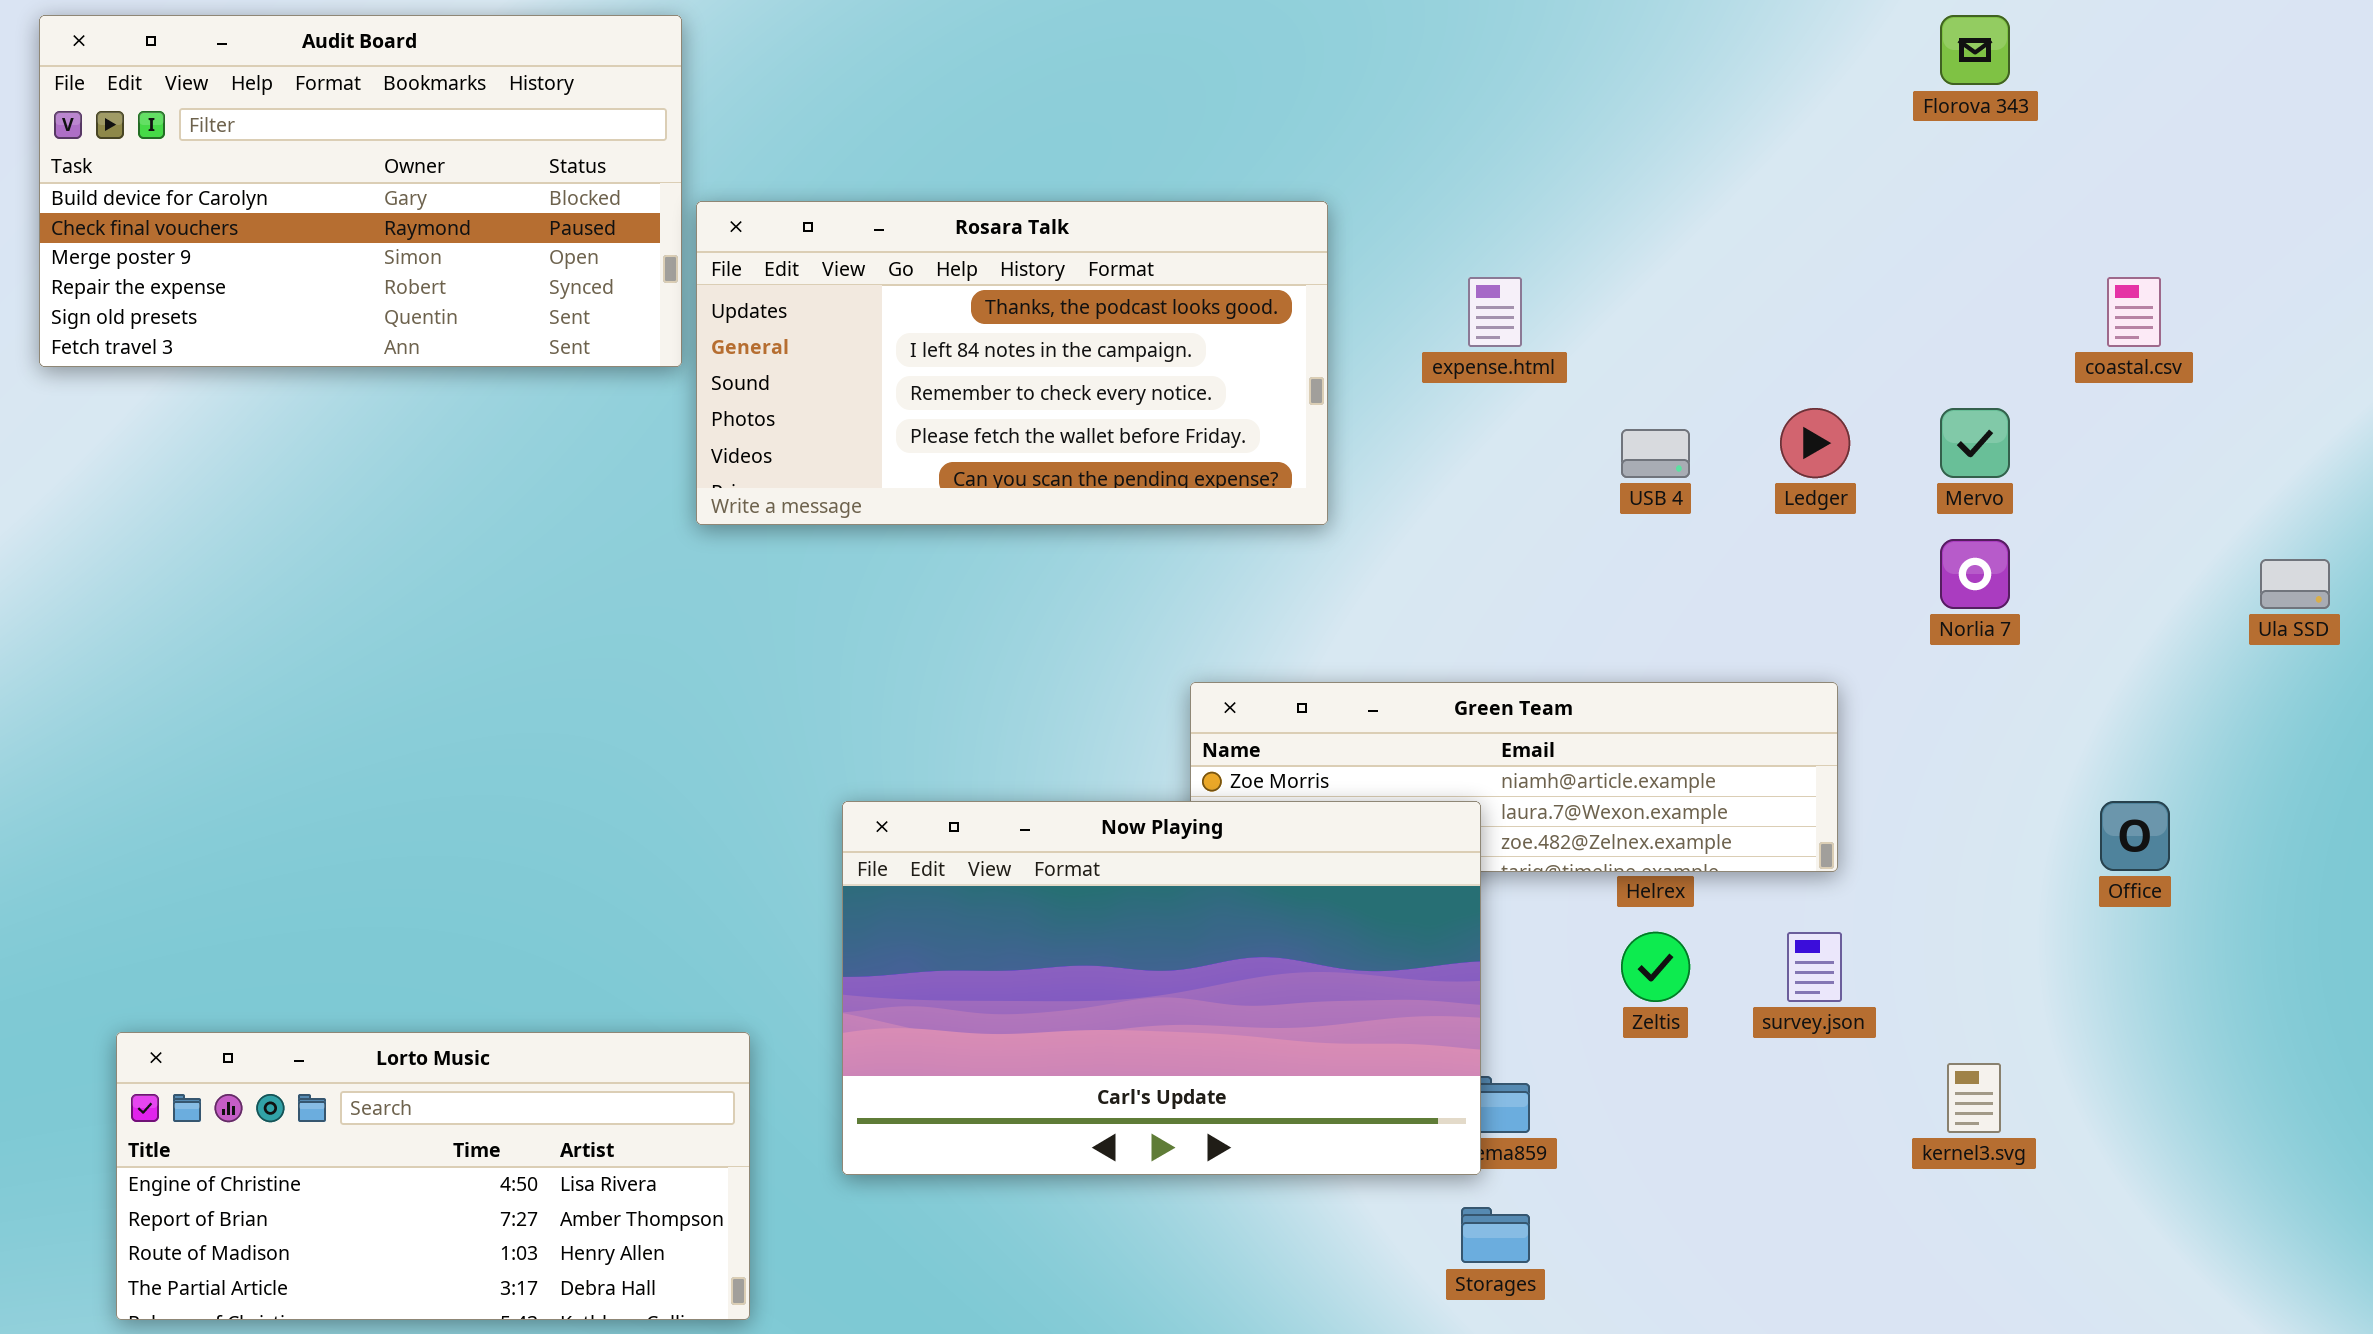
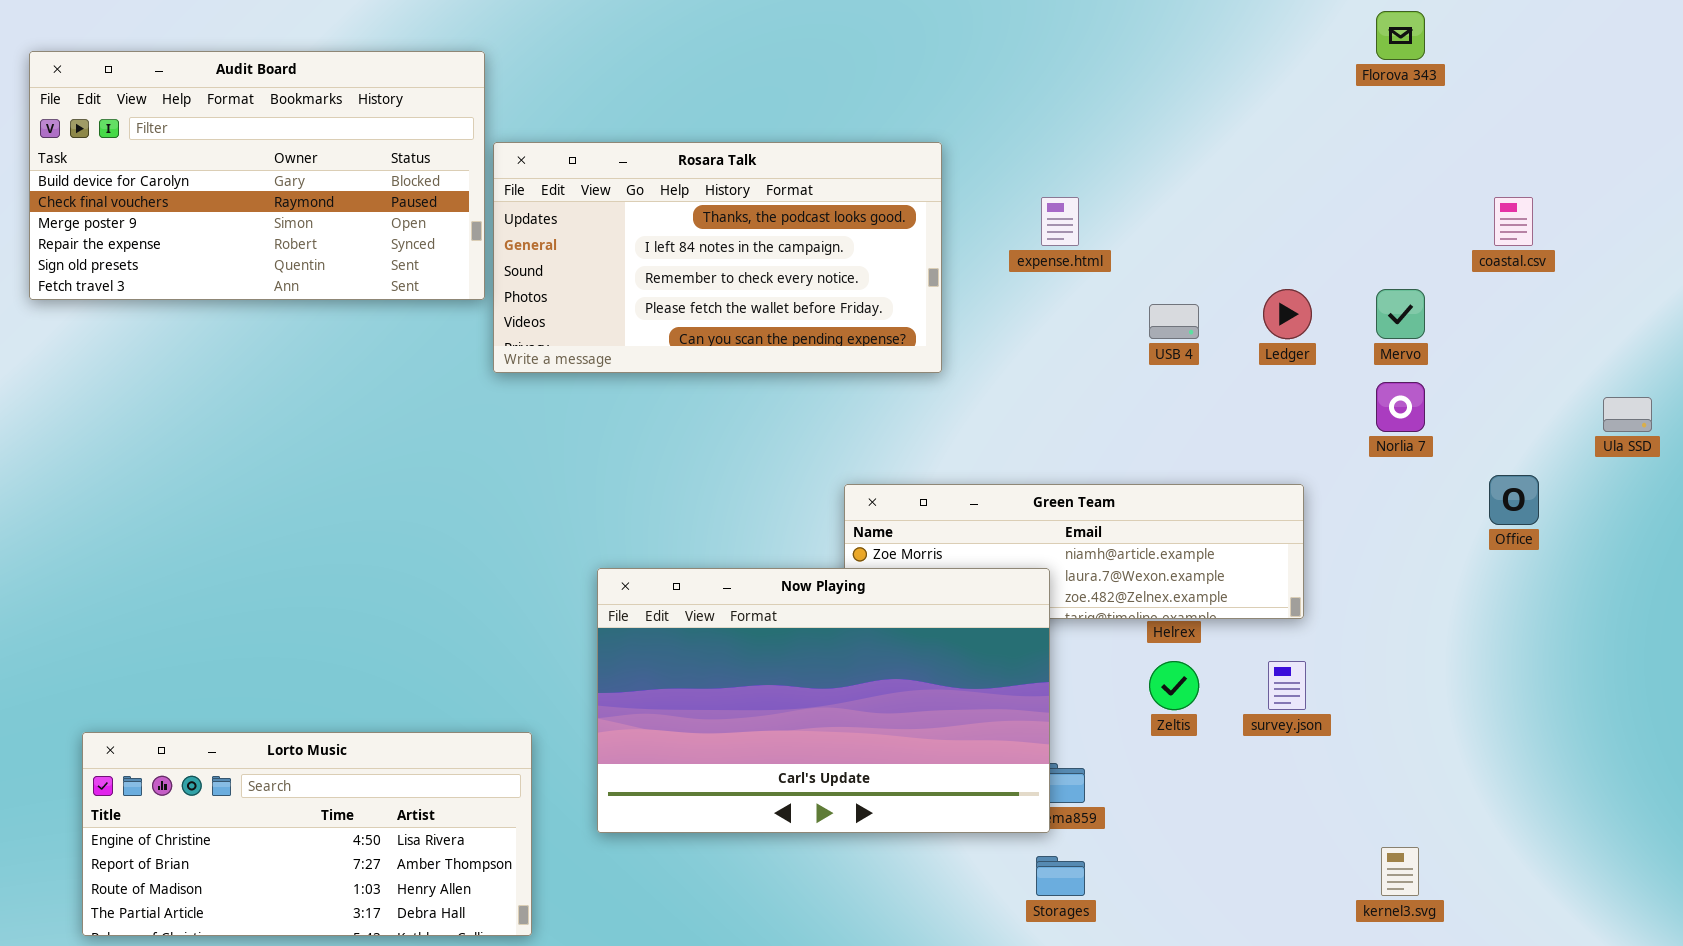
Audit Board: [39,15,682,367] -> [29,51,485,300], moved
Office: [2100,801,2170,871] -> [1489,475,1539,525], moved
kernel3.svg: [1947,1063,2001,1133] -> [1381,847,1419,896], moved

